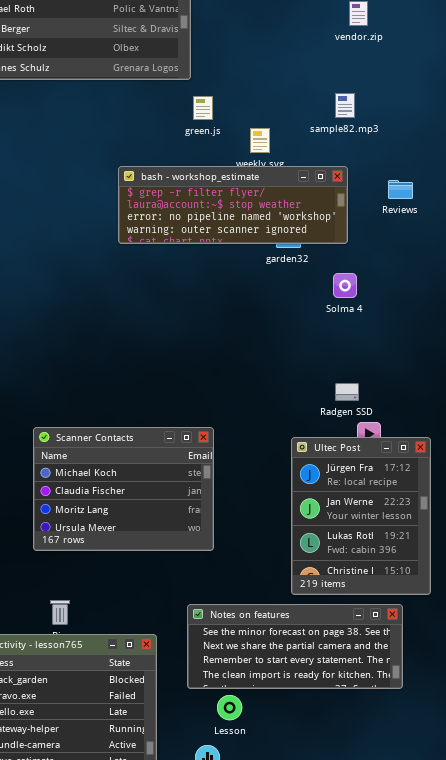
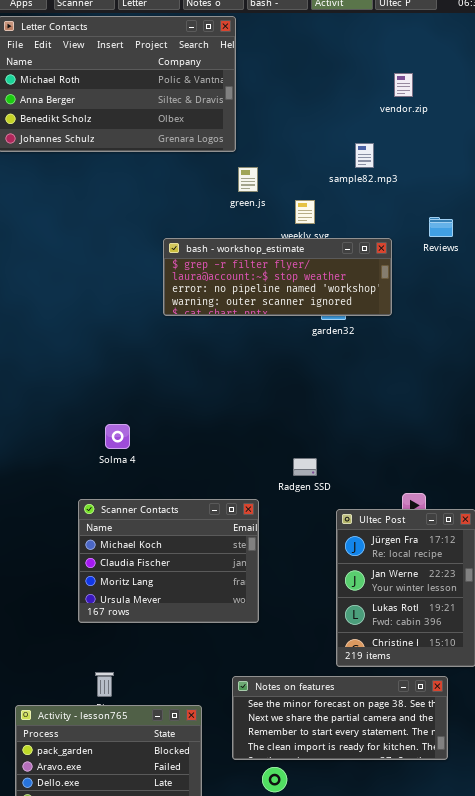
sample82.mp3: [335,93,355,118] -> [355,143,374,168], moved
Reviews: [388,180,413,199] -> [429,217,453,237], moved
Solma 4: [333,273,357,298] -> [105,424,130,449], moved
Radgen SSD: [335,383,359,401] -> [293,458,317,476], moved

